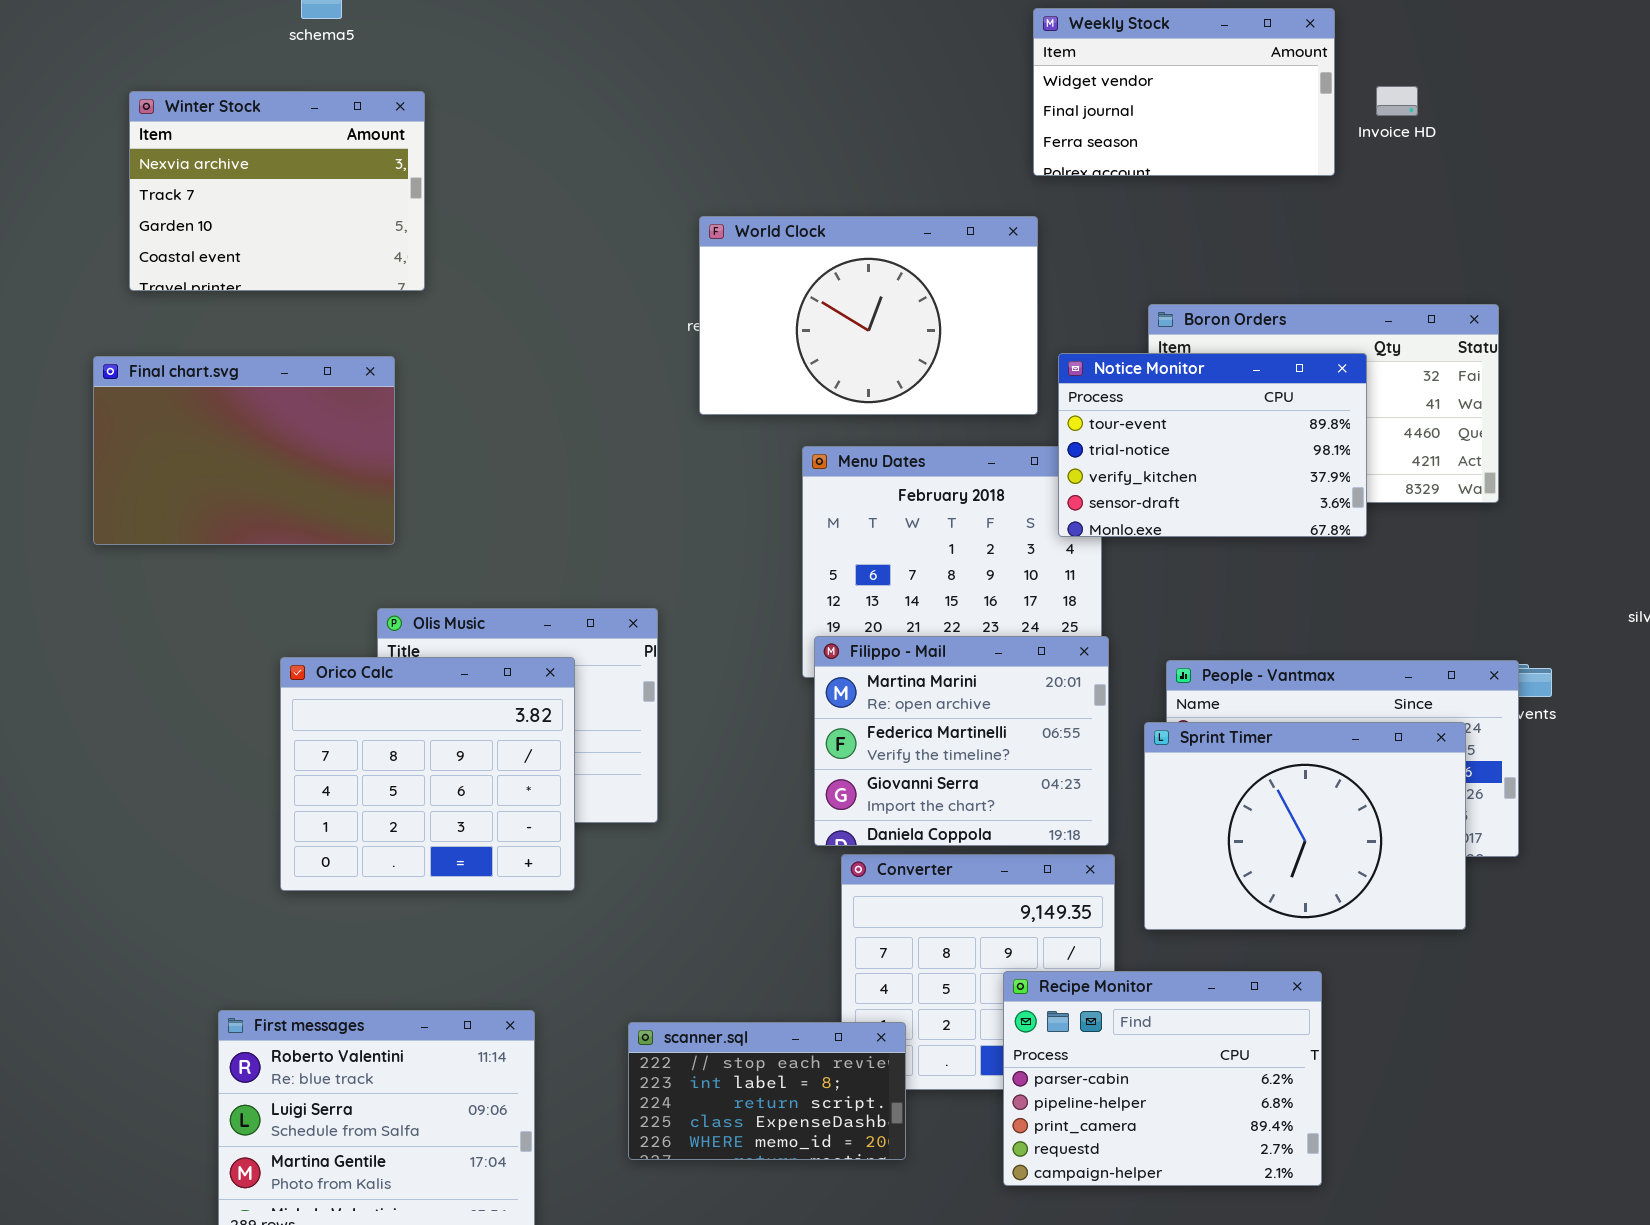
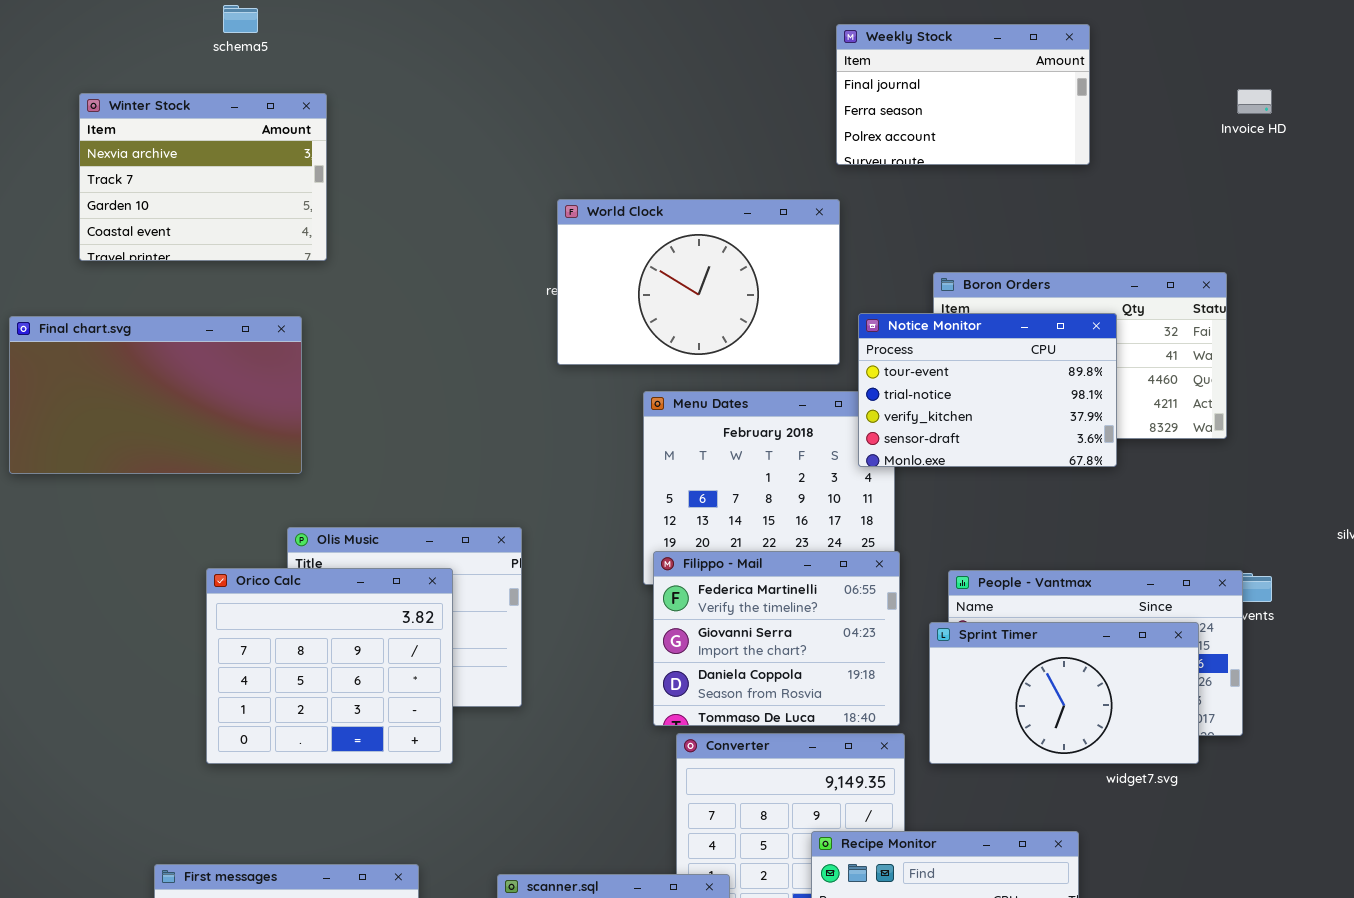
Weekly Stock: [1033,8,1335,176] -> [836,24,1090,165], scrolled down 1 row
Invoice HD: [1376,86,1418,116] -> [1237,89,1272,114], moved
Final chart.svg: [93,356,395,545] -> [9,316,302,474], resized
Filippo - Mail: [814,636,1109,846] -> [653,551,900,726], scrolled down 1 row
Sprint Timer: [1144,722,1466,930] -> [929,622,1199,764], resized

